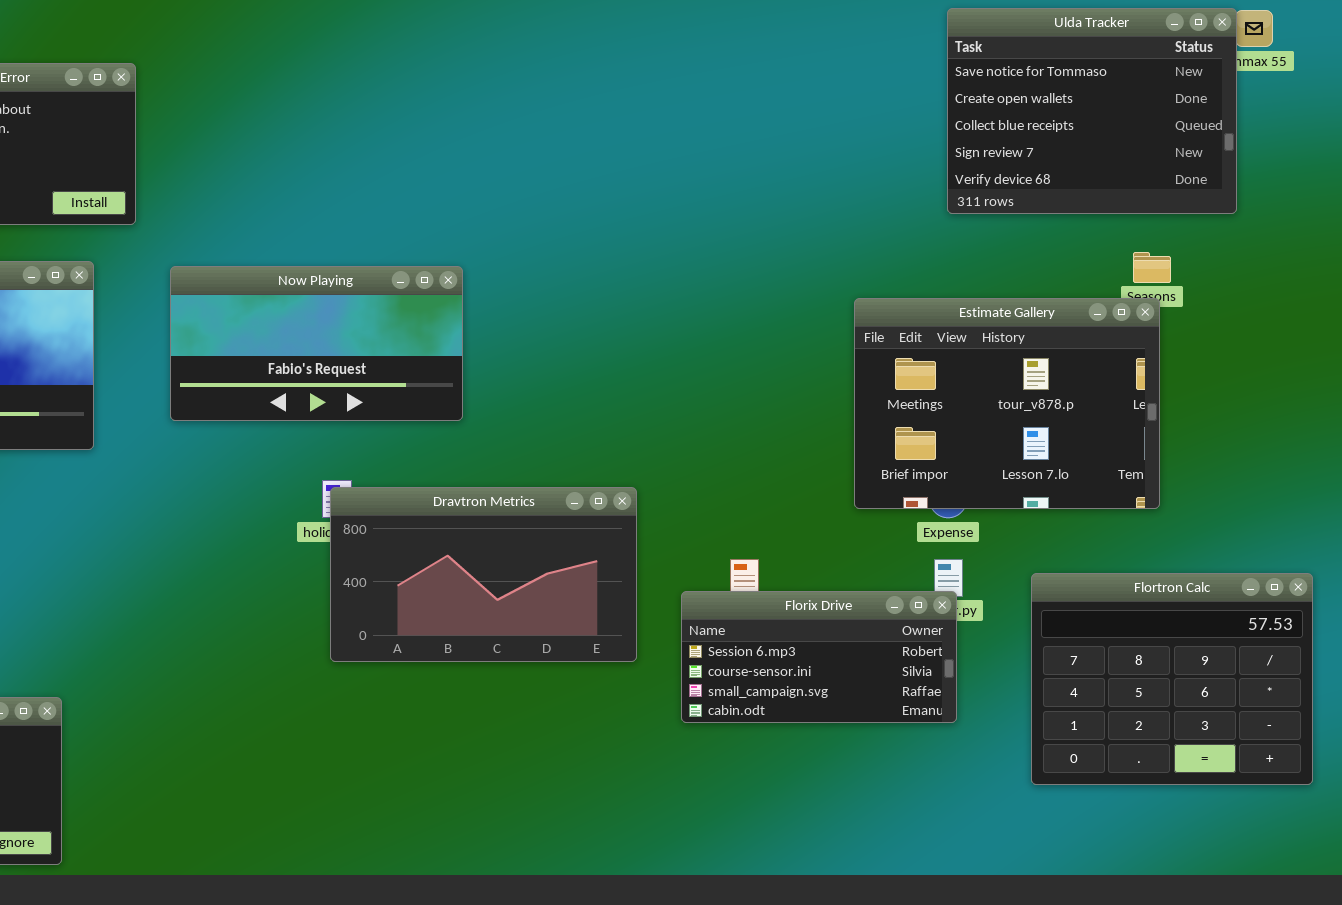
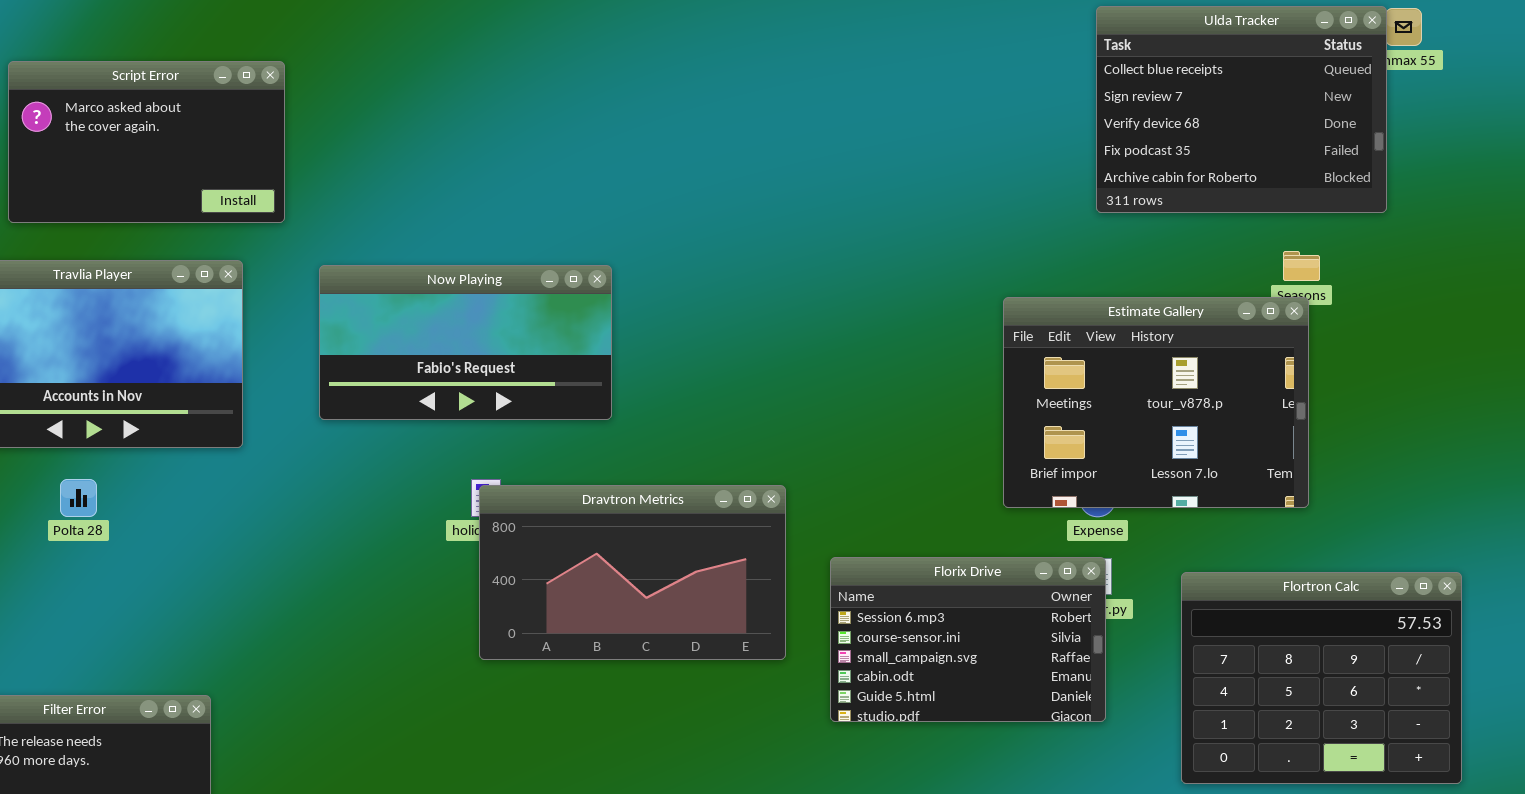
Ulda Tracker: [947,8,1237,214] -> [1096,6,1387,213], scrolled down 2 rows
Florix Drive: [681,591,957,723] -> [830,557,1106,722], resized

